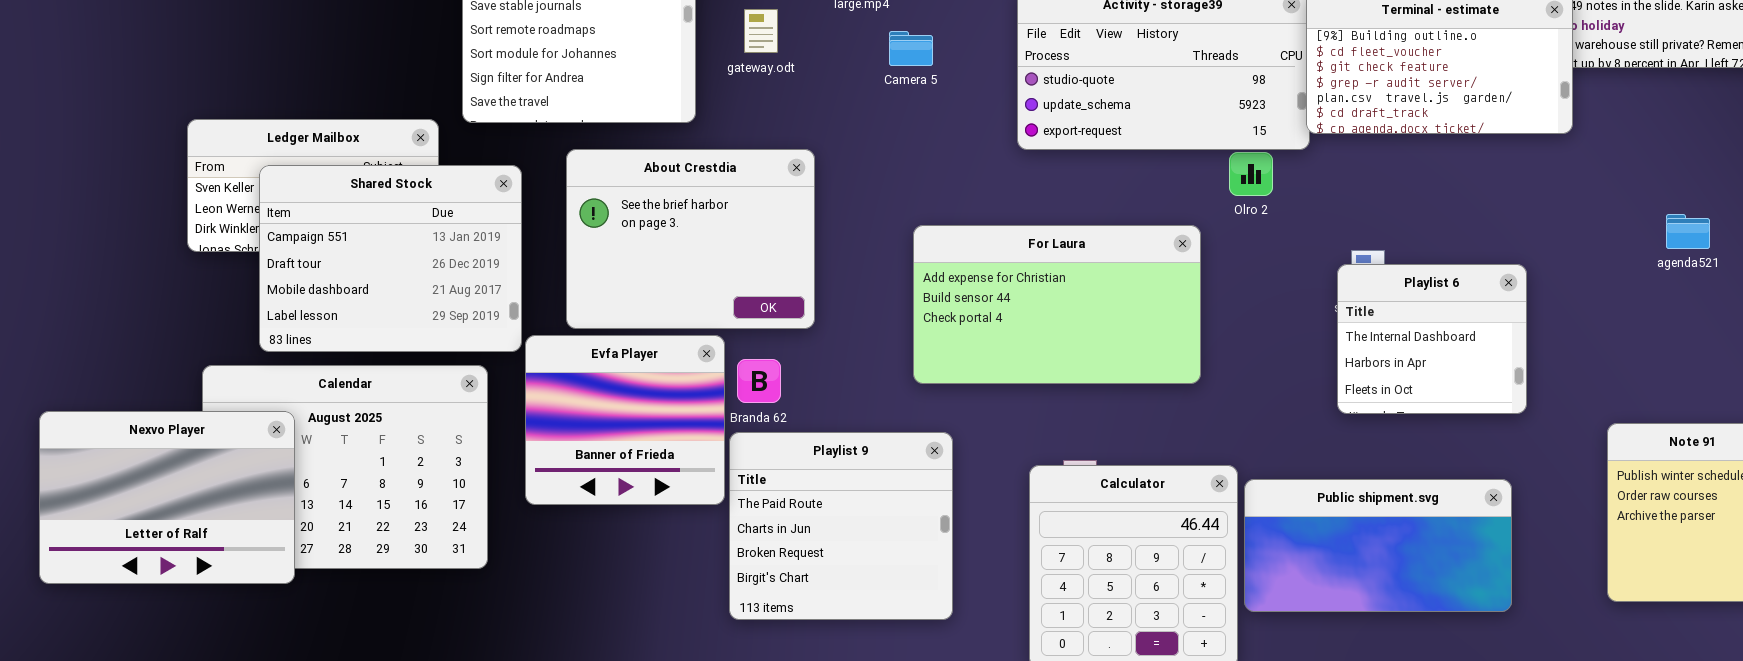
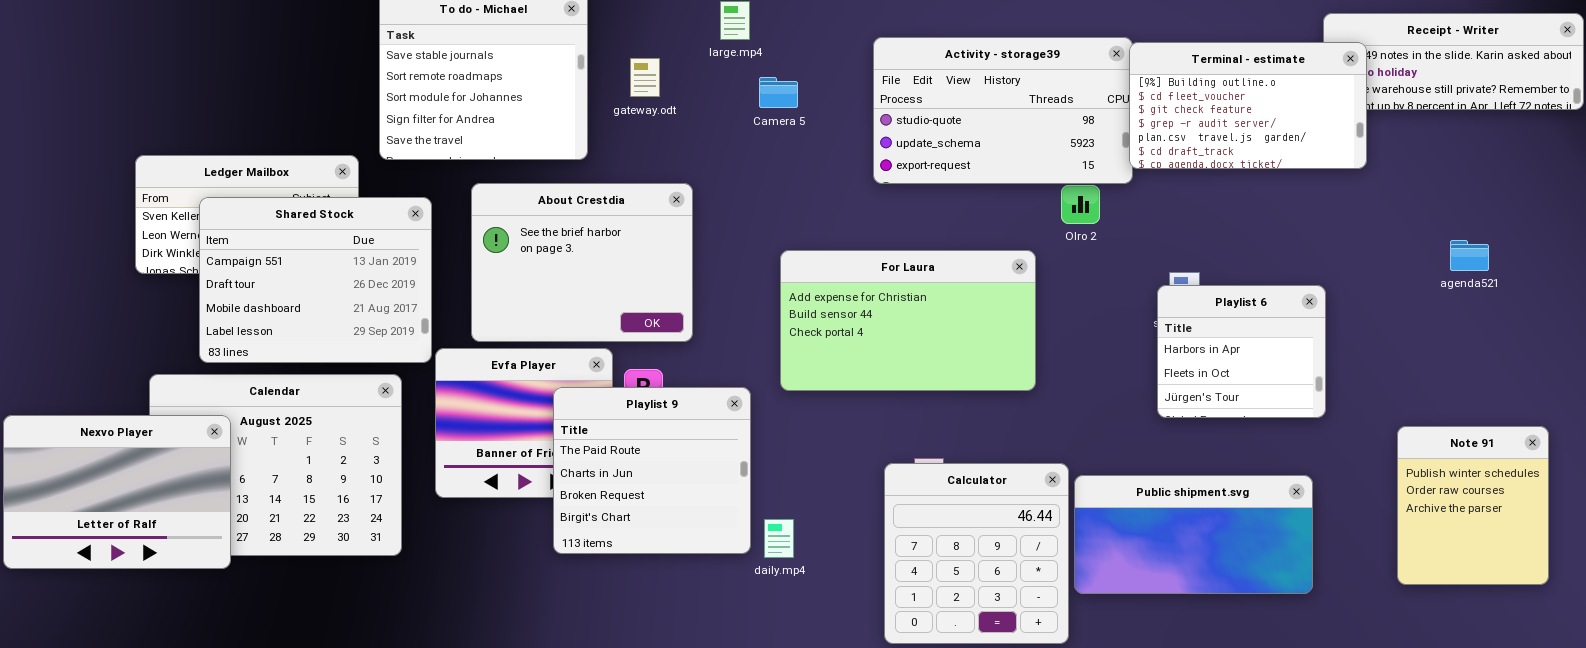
Playlist 6: [1337,264,1527,414] -> [1157,285,1326,418], scrolled down 1 row
Playlist 9: [729,432,953,620] -> [553,387,751,554], moved

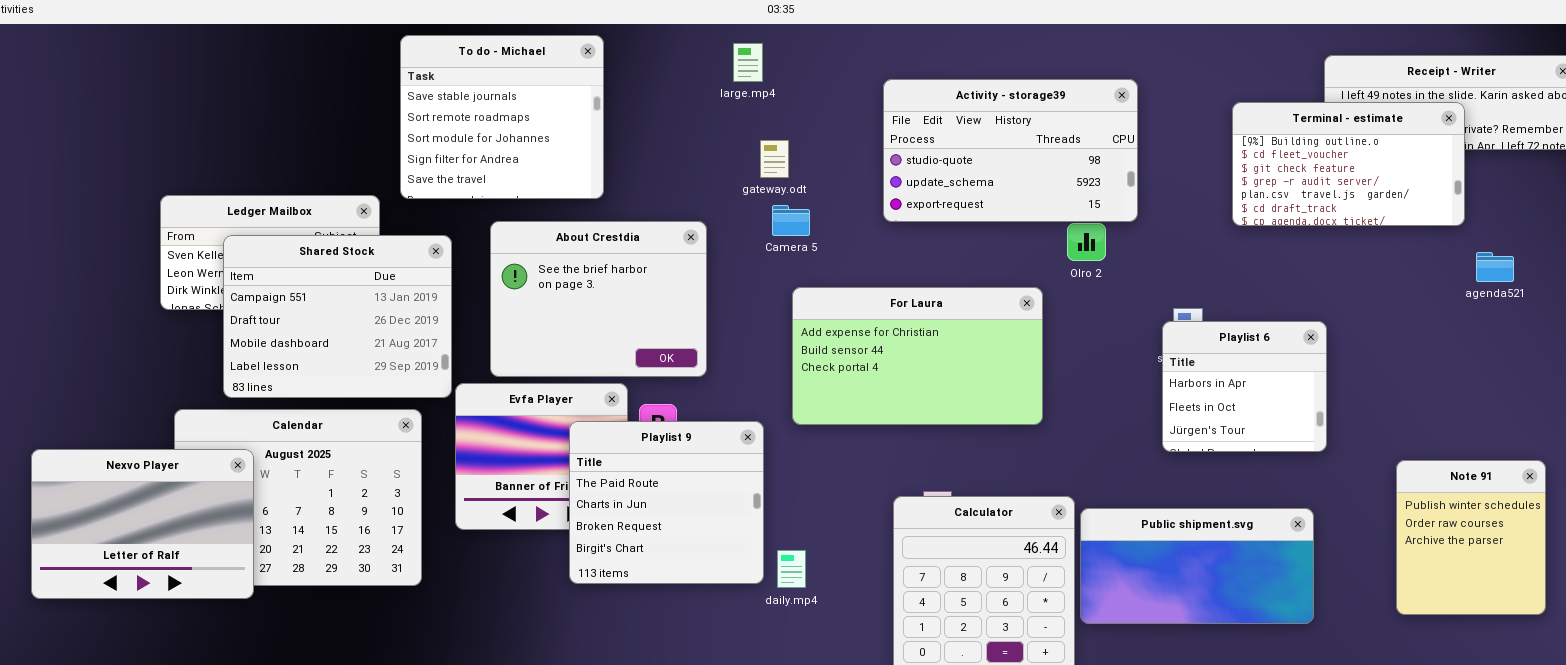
Terminal - estimate: [1129,42,1367,169] -> [1232,102,1465,226], moved
gateway.odt: [630,58,660,97] -> [760,140,789,178], moved
Camera 5: [759,77,798,108] -> [772,205,810,236], moved
agenda521: [1450,240,1489,271] -> [1476,252,1514,282], moved

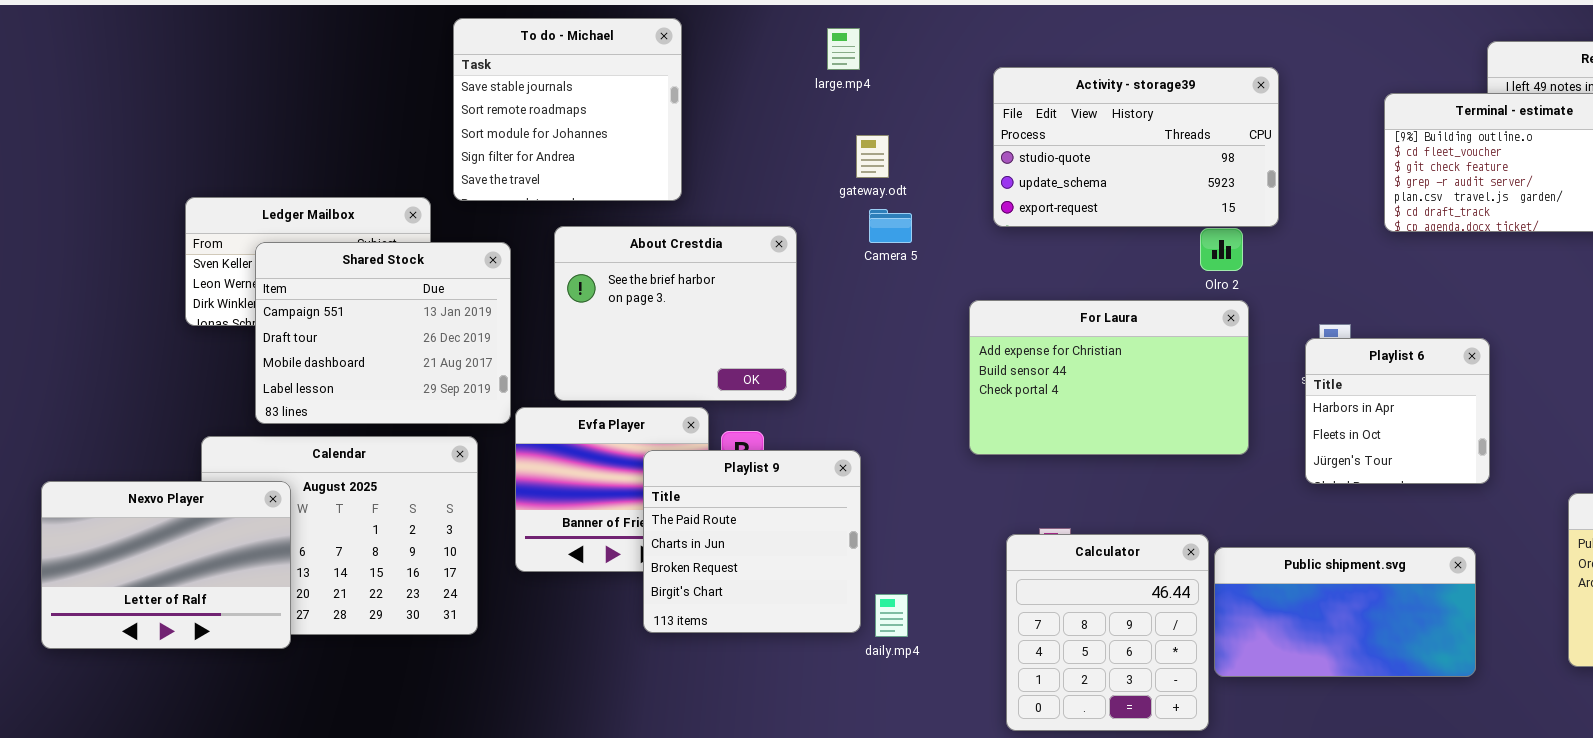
For Laura: [792,287,1043,425] -> [969,300,1249,455], moved

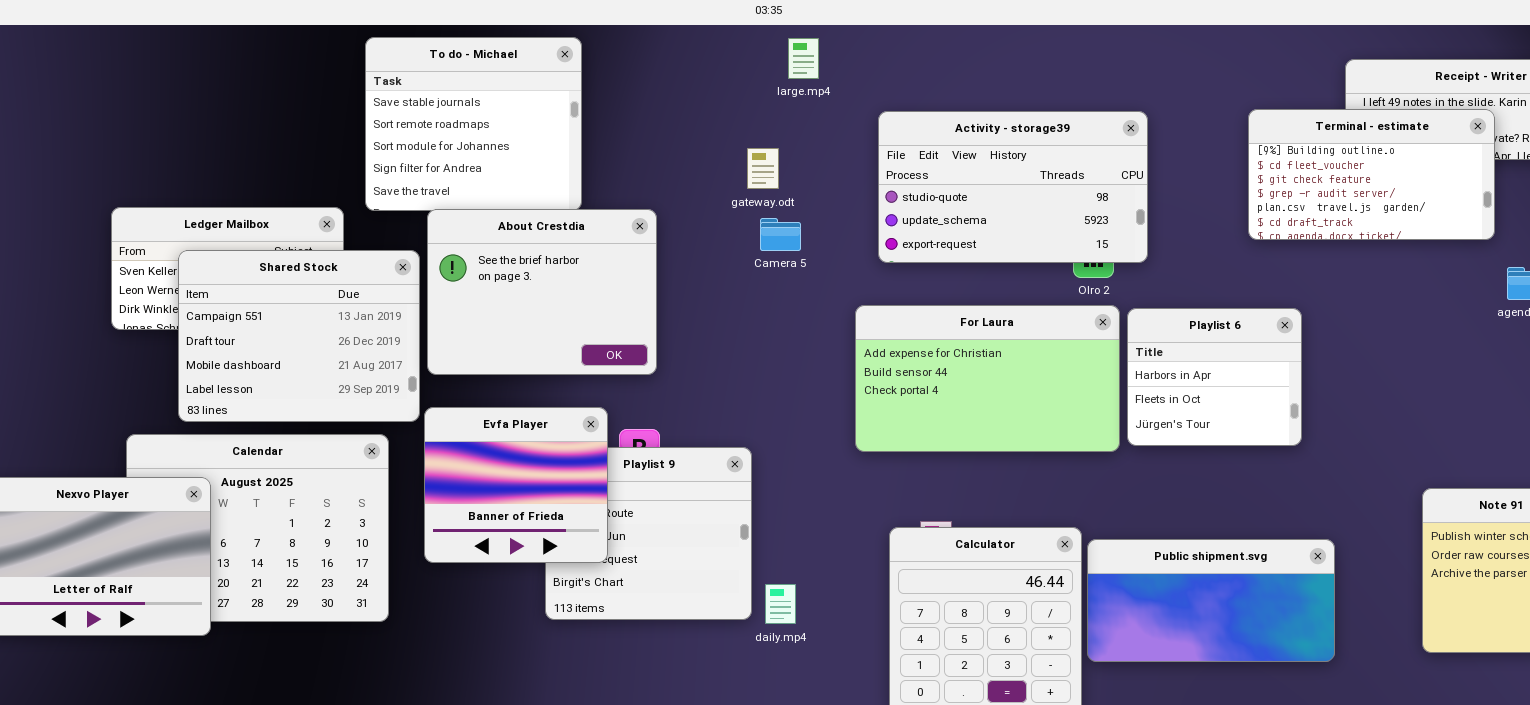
large.mp4: [827,28,860,70] -> [788,38,819,79], moved
Activity - storage39: [993,67,1279,227] -> [878,111,1148,263], moved
About Crestdia: [554,226,797,401] -> [427,209,657,375], moved
Playlist 6: [1305,338,1490,484] -> [1127,308,1302,446], moved
Evfa Player: [515,407,709,572] -> [424,407,608,563], raised

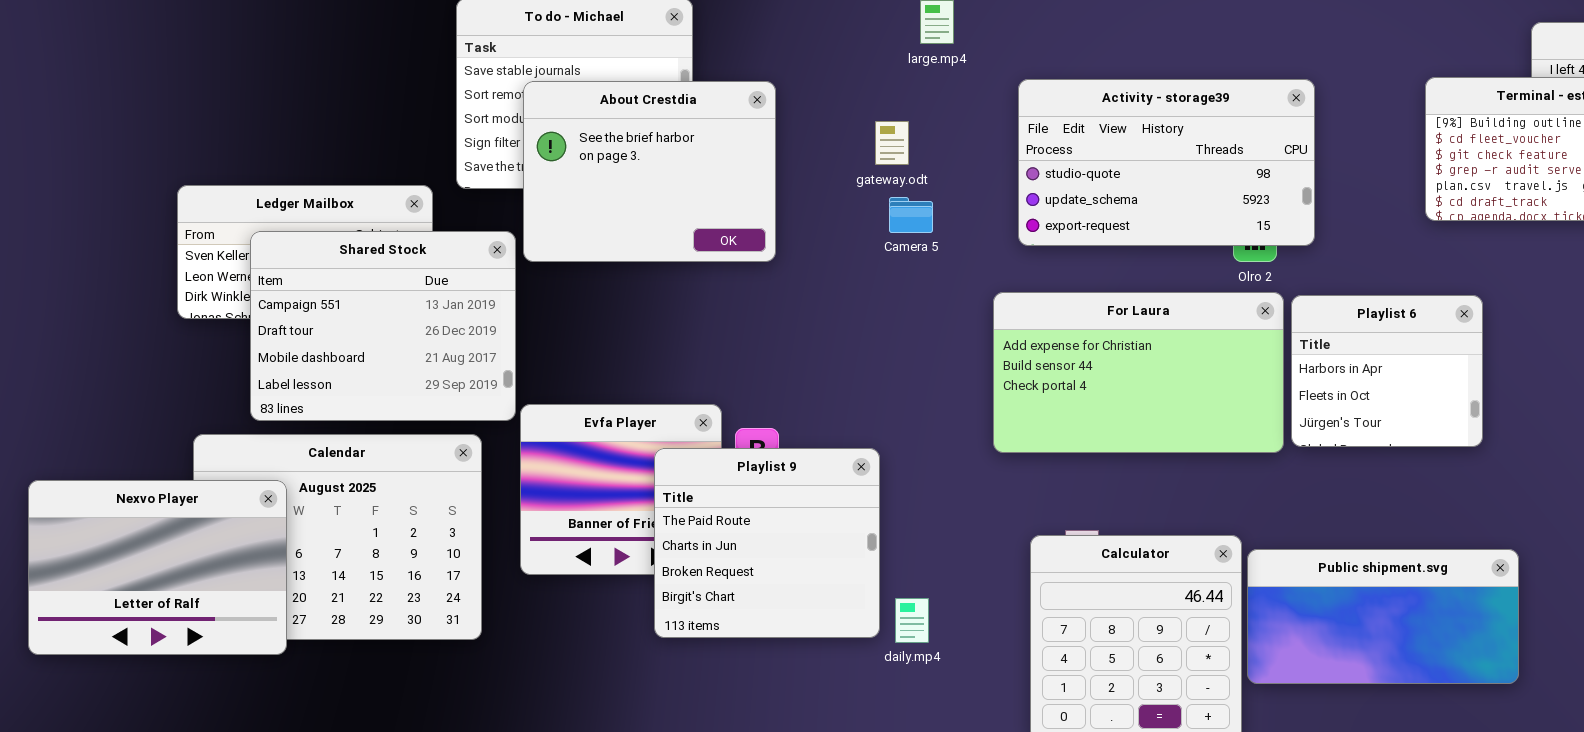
About Crestdia: [427,209,657,375] -> [523,81,776,262], moved
Playlist 9: [545,447,752,620] -> [654,448,880,638], raised

